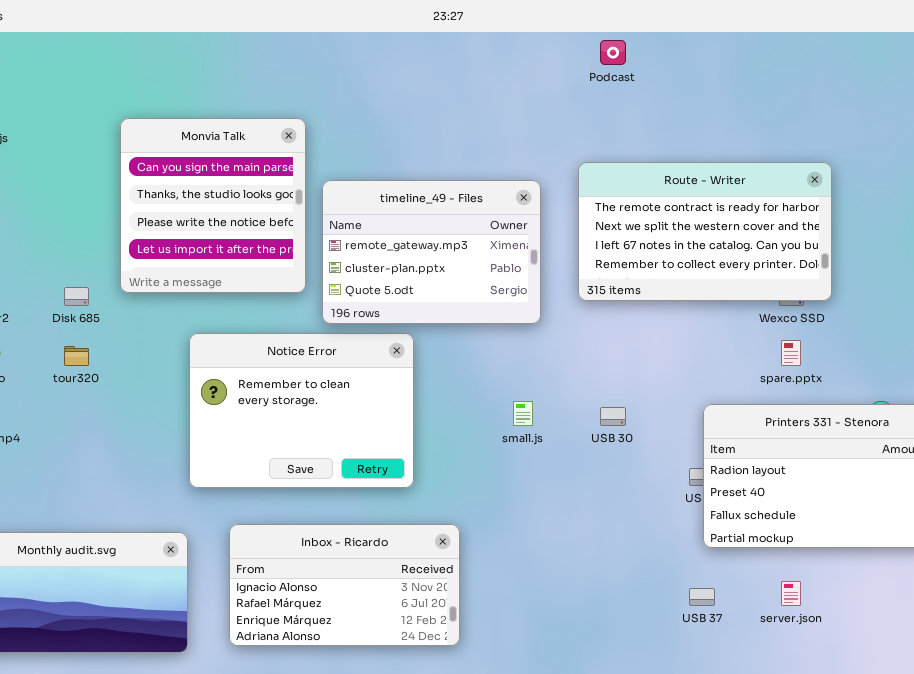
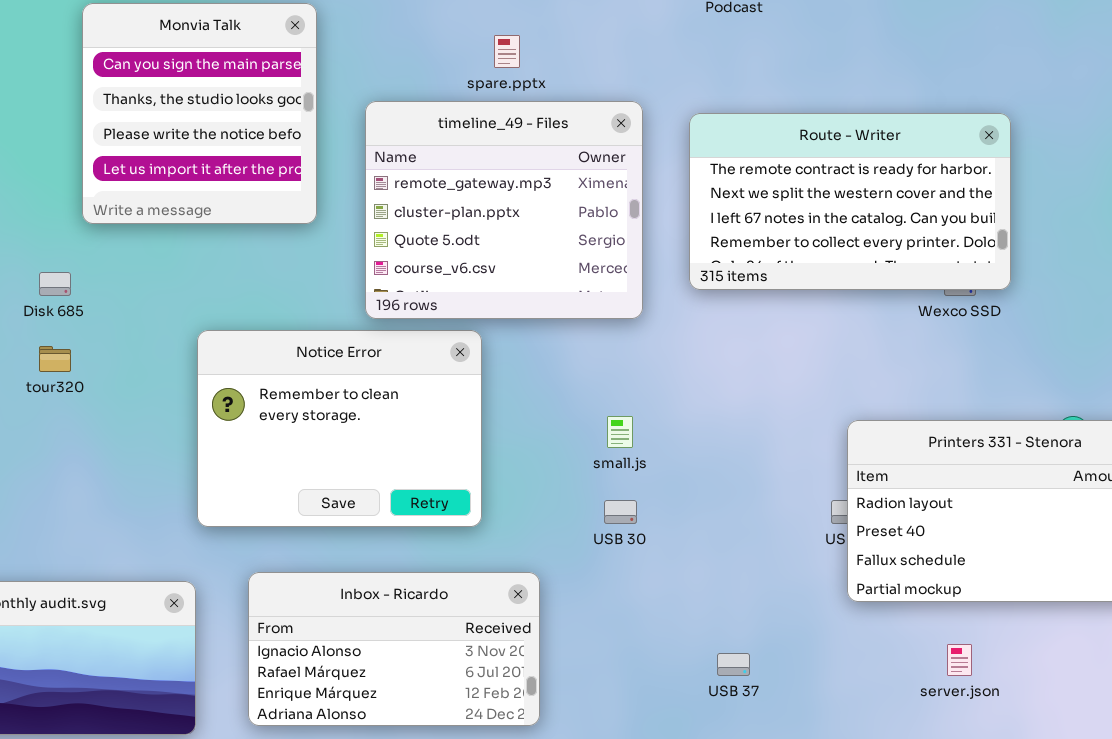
Monvia Talk: [120,118,306,293] -> [82,3,317,224], moved
timeline_49 - Files: [322,180,541,324] -> [365,101,643,319], resized
spare.pptx: [781,340,801,366] -> [494,35,520,68], moved
USB 30: [600,407,626,426] -> [604,500,637,524], moved
USB 37: [689,588,715,606] -> [717,653,750,676], moved

